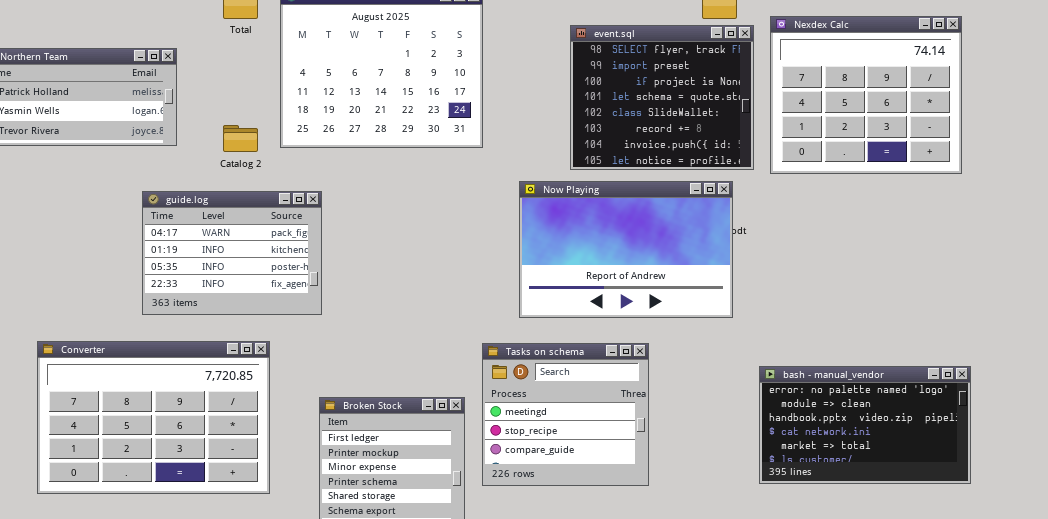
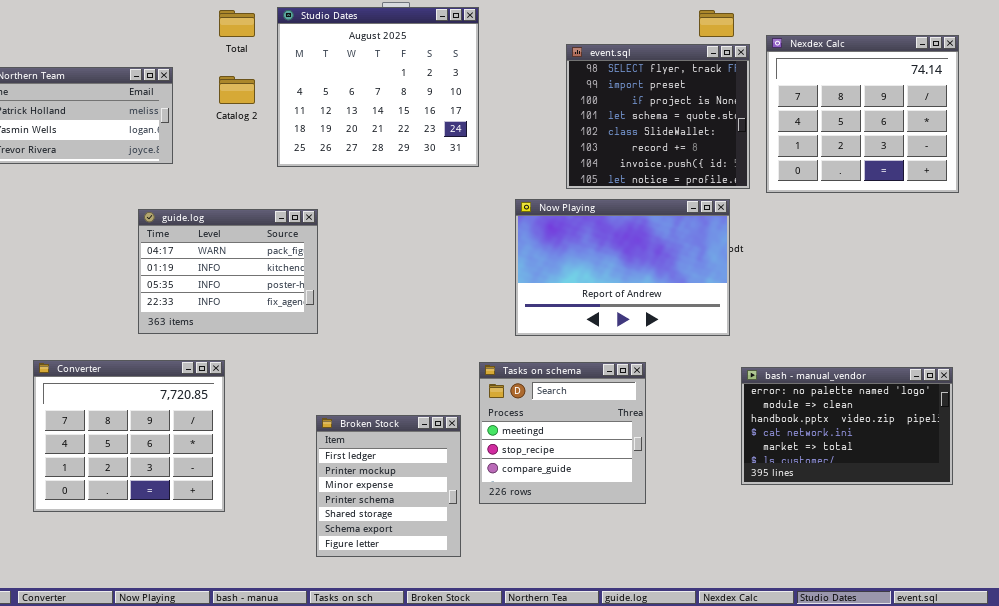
Catalog 2: [223,125,258,152] -> [219,76,255,104], moved
Converter: [37,341,270,494] -> [33,360,225,512], resized
bash - manual_vendor: [759,366,971,484] -> [741,367,953,485], moved

